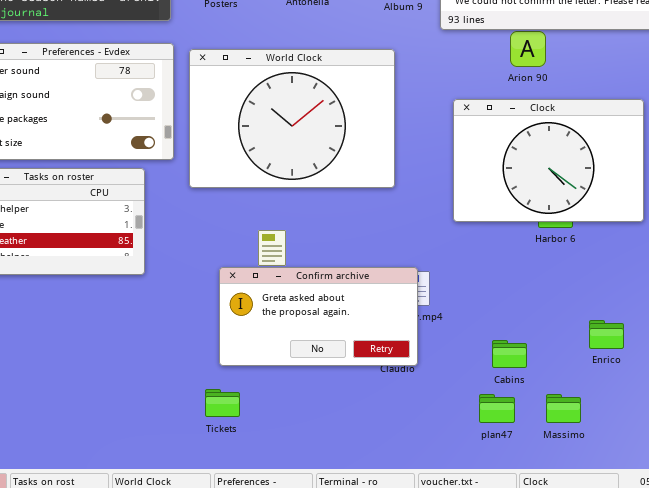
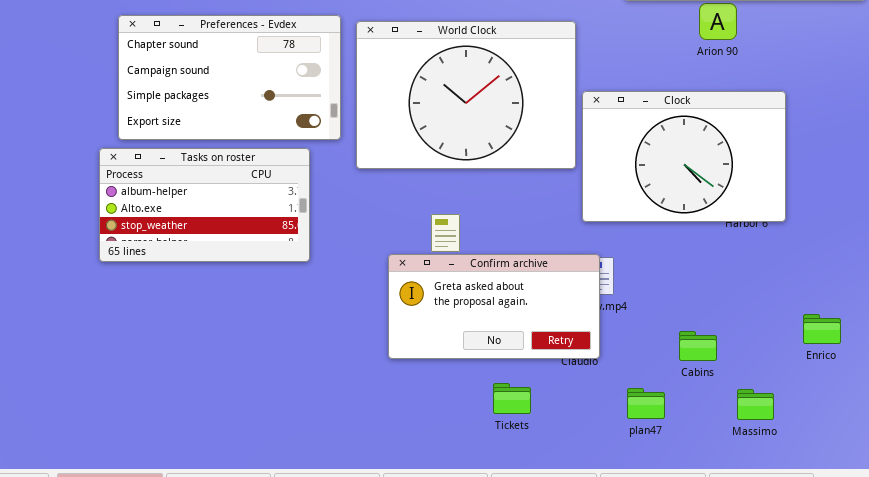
Clock: [453,99,644,222] -> [582,91,786,222], moved
Enrico: [589,320,624,349] -> [803,314,841,344], moved
Tickets: [205,389,240,417] -> [493,383,531,414], moved
plan47: [479,394,515,423] -> [627,388,665,419], moved

